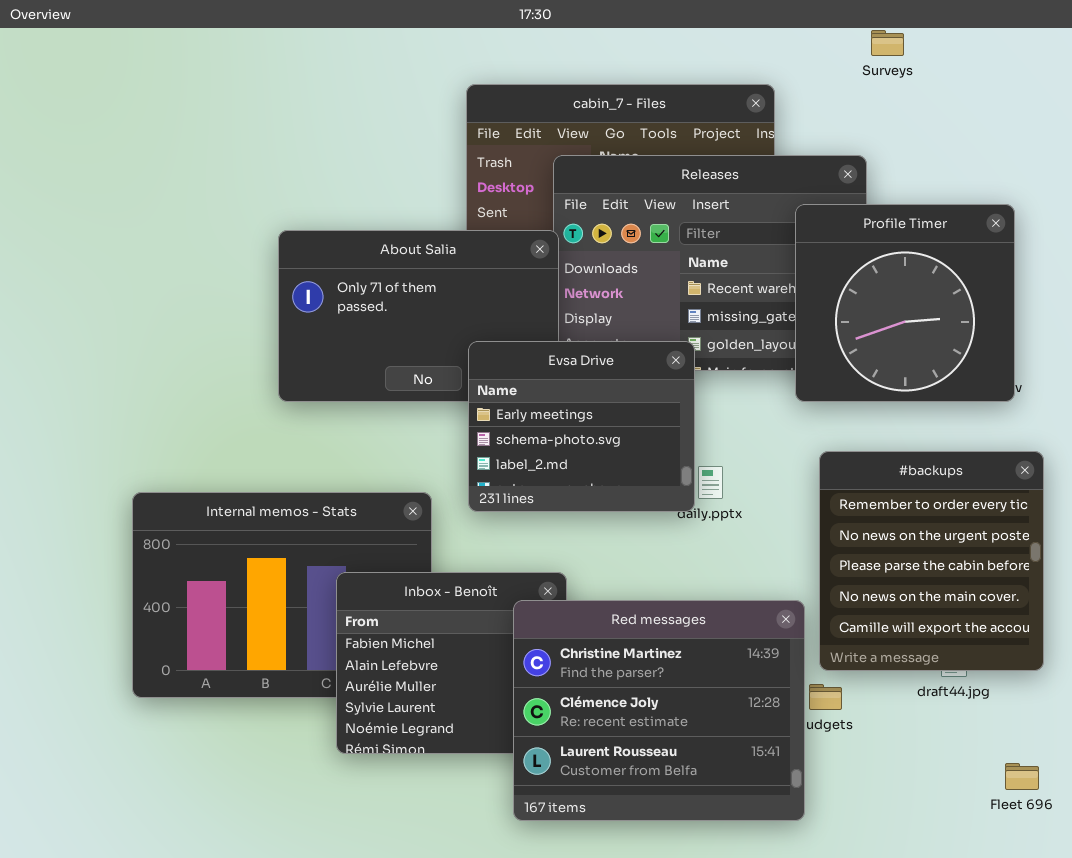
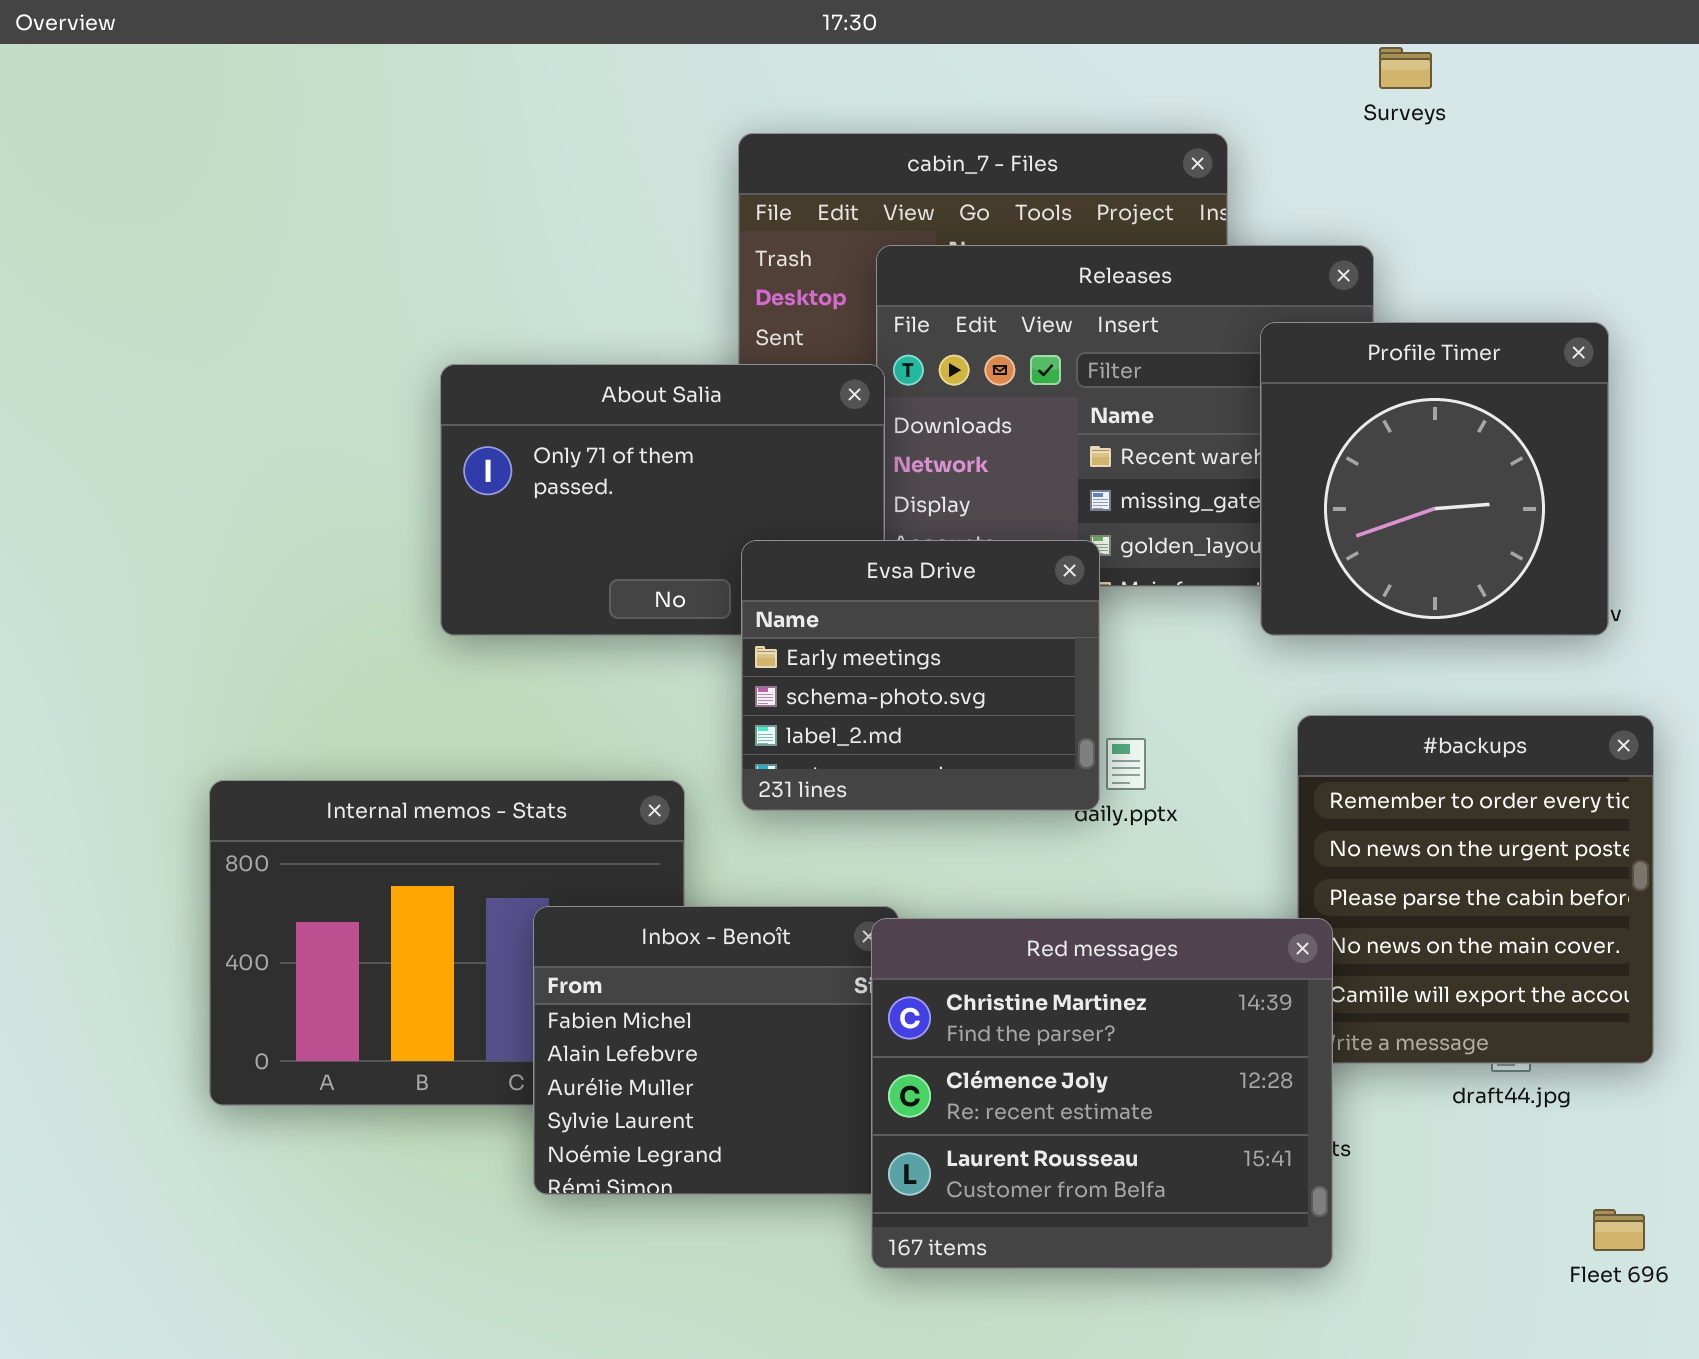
Red messages: [513,600,805,821] -> [871,918,1333,1269], moved

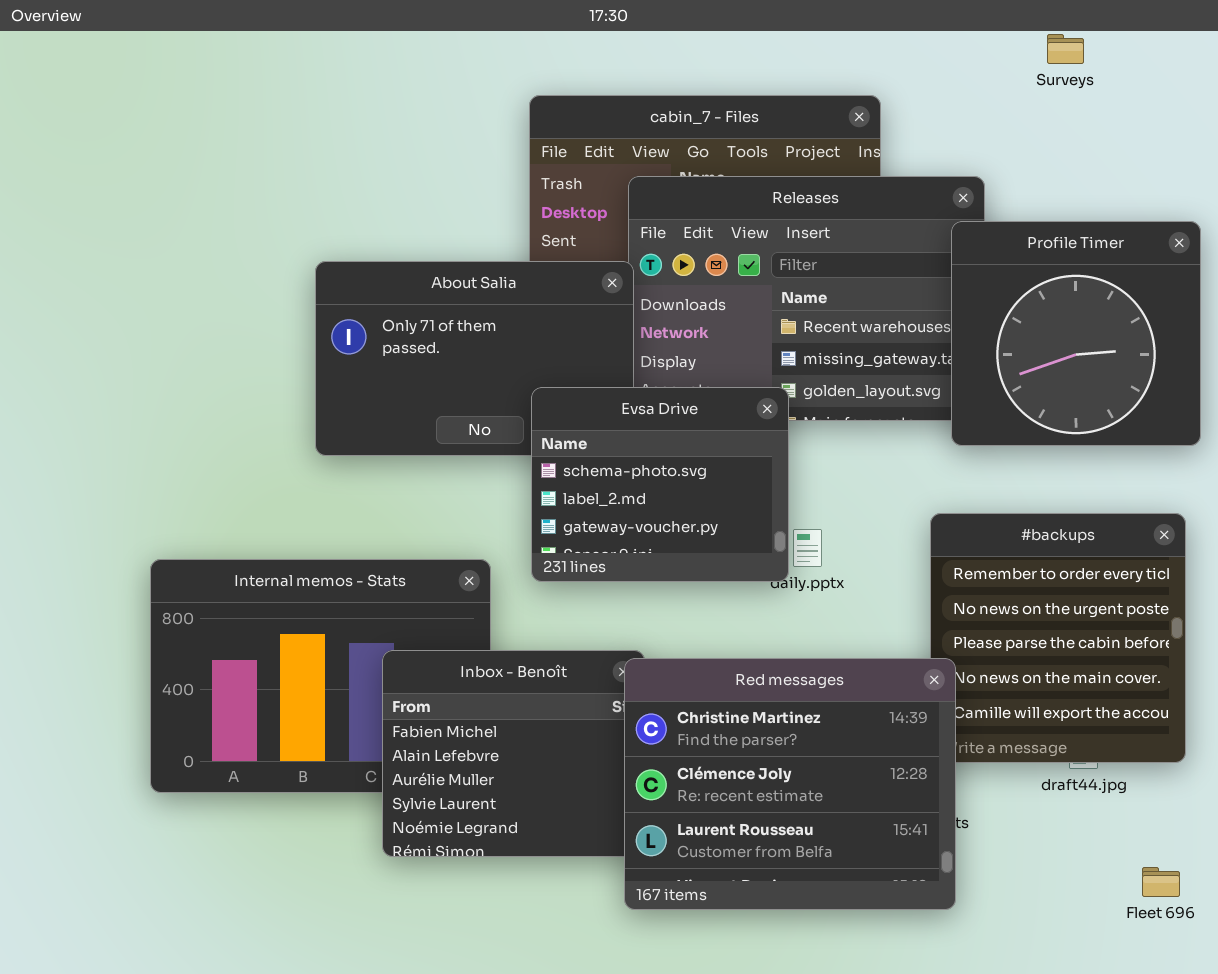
Surveys: [1379,47,1432,89] -> [1047,34,1084,64], moved
Profile Timer: [1260,322,1609,636] -> [951,221,1201,446], moved
Evsa Drive: [741,540,1100,811] -> [531,387,789,582], scrolled down 1 row

